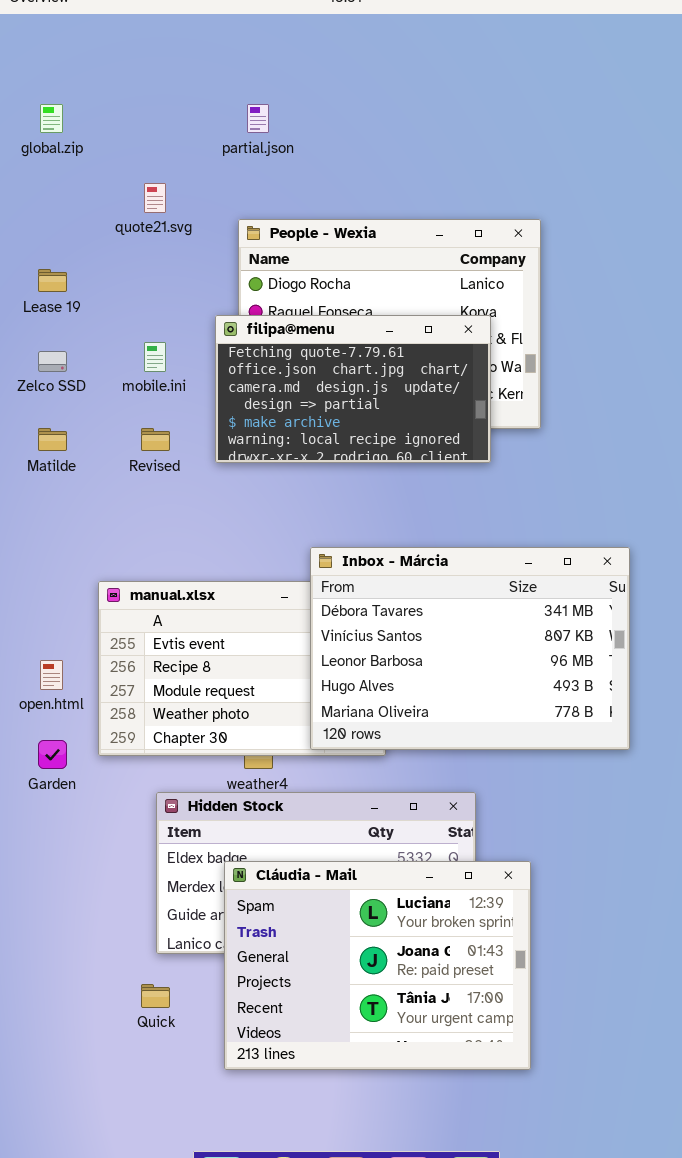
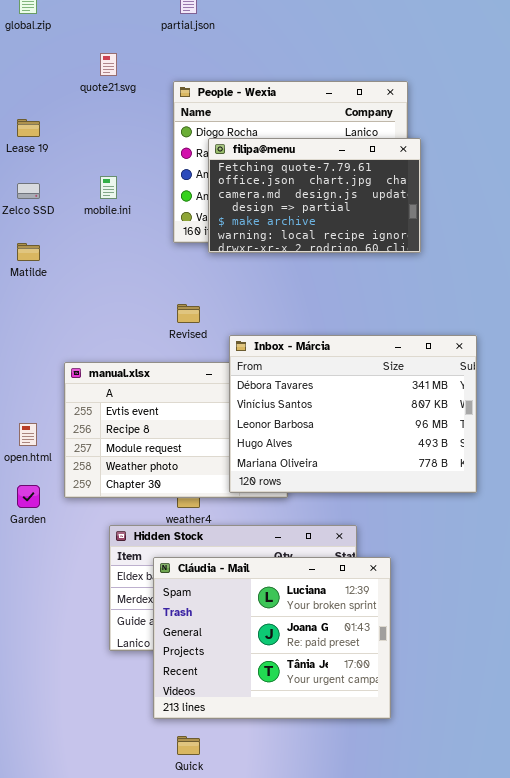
filipa@menu: [215,315,491,463] -> [208,138,421,253], moved
Revised: [141,428,170,451] -> [177,304,200,323], moved
Cláudia - Mail: [224,861,531,1070] -> [153,557,391,719], moved
Quick: [141,984,170,1008] -> [177,736,200,755], moved

